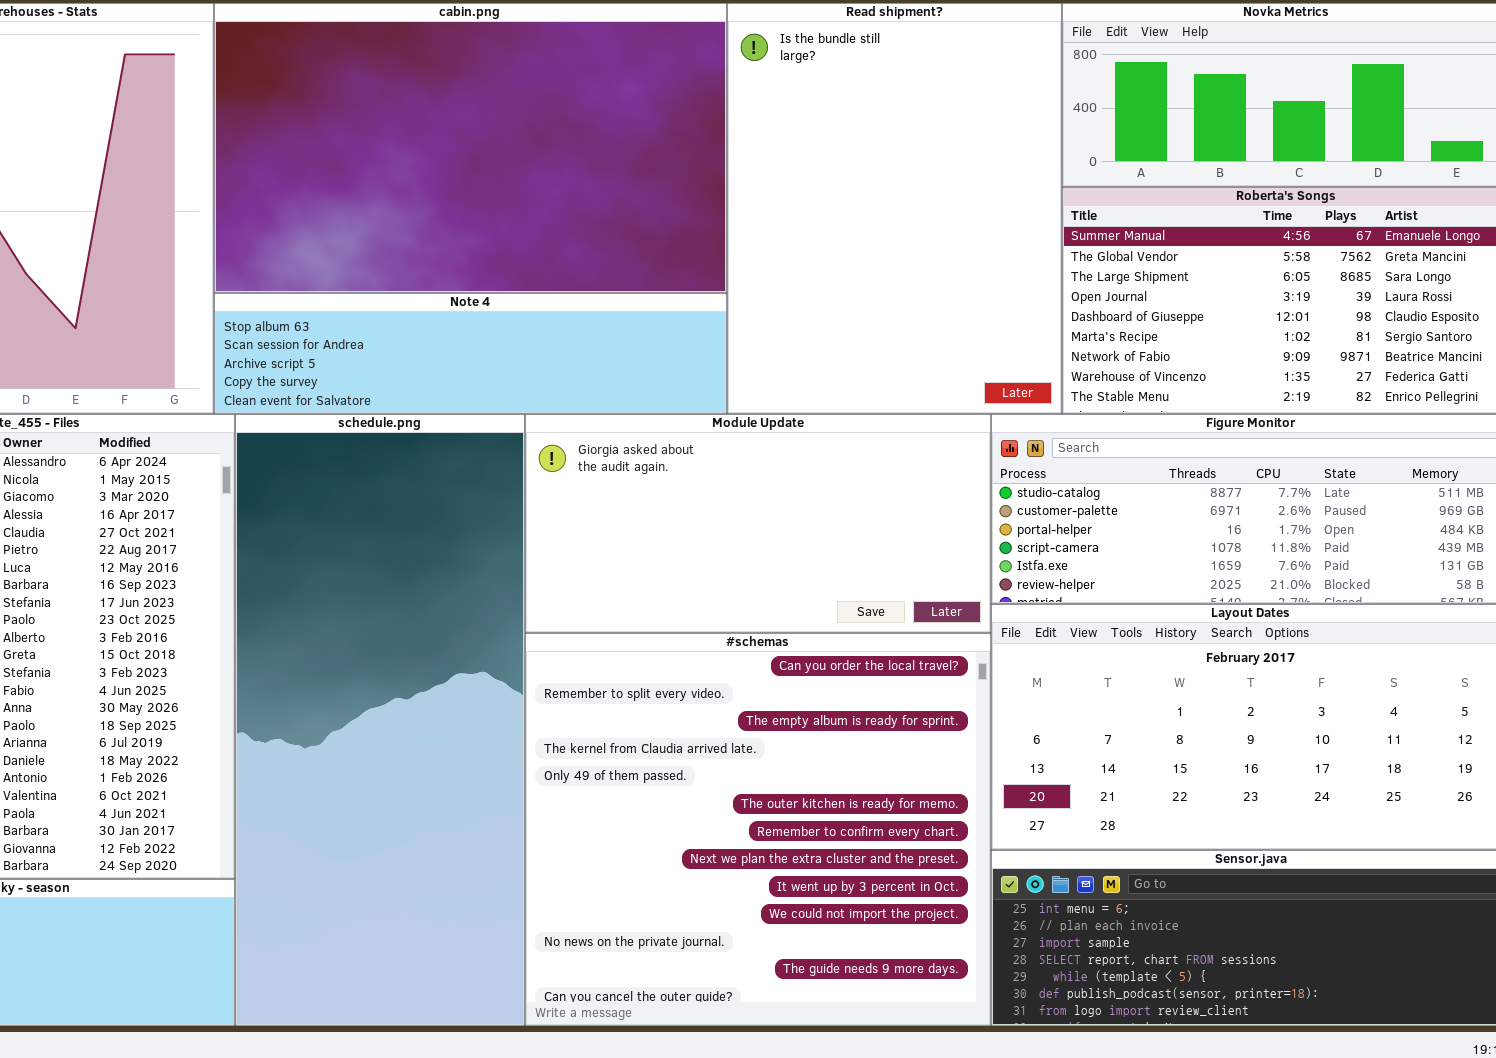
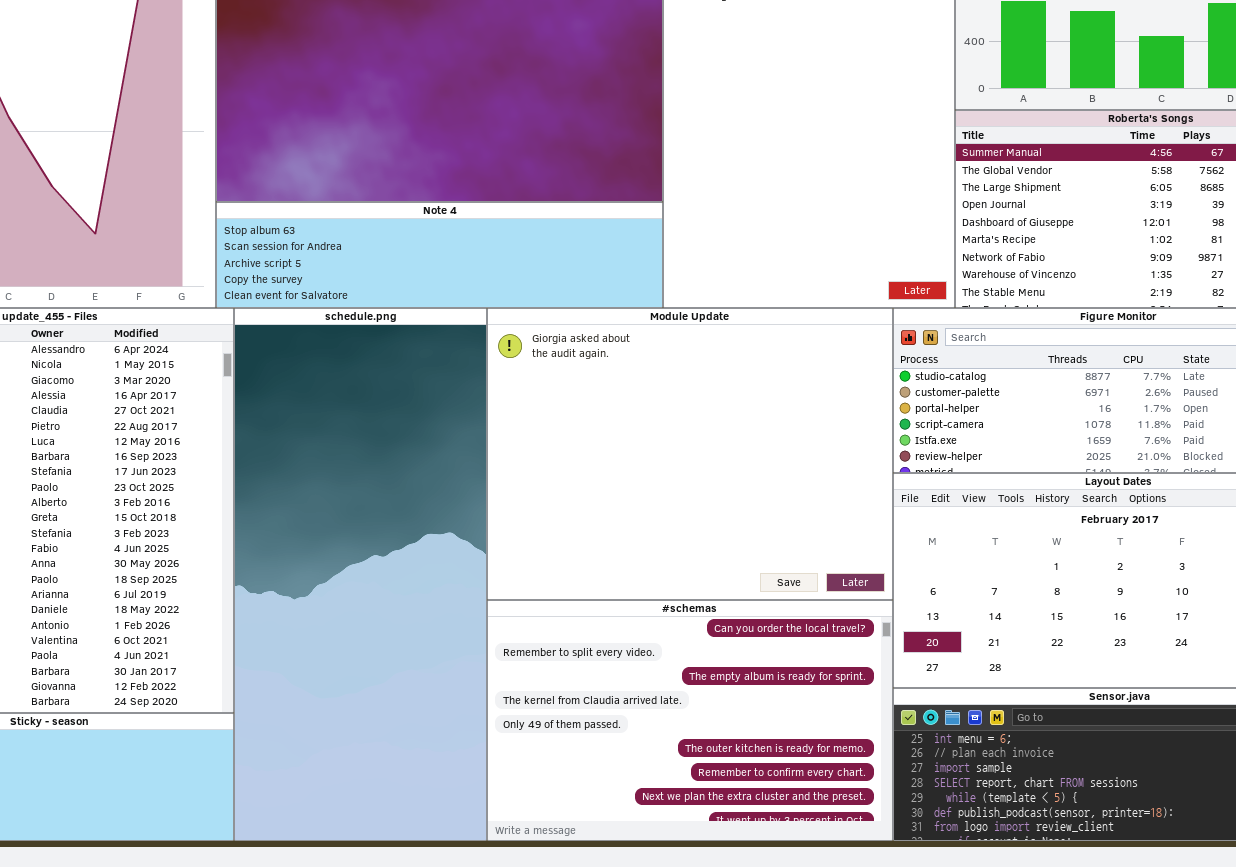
Module Update: [525,414,991,633] -> [487,308,893,600], resized
#schemas: [525,633,991,1026] -> [487,600,893,841], resized

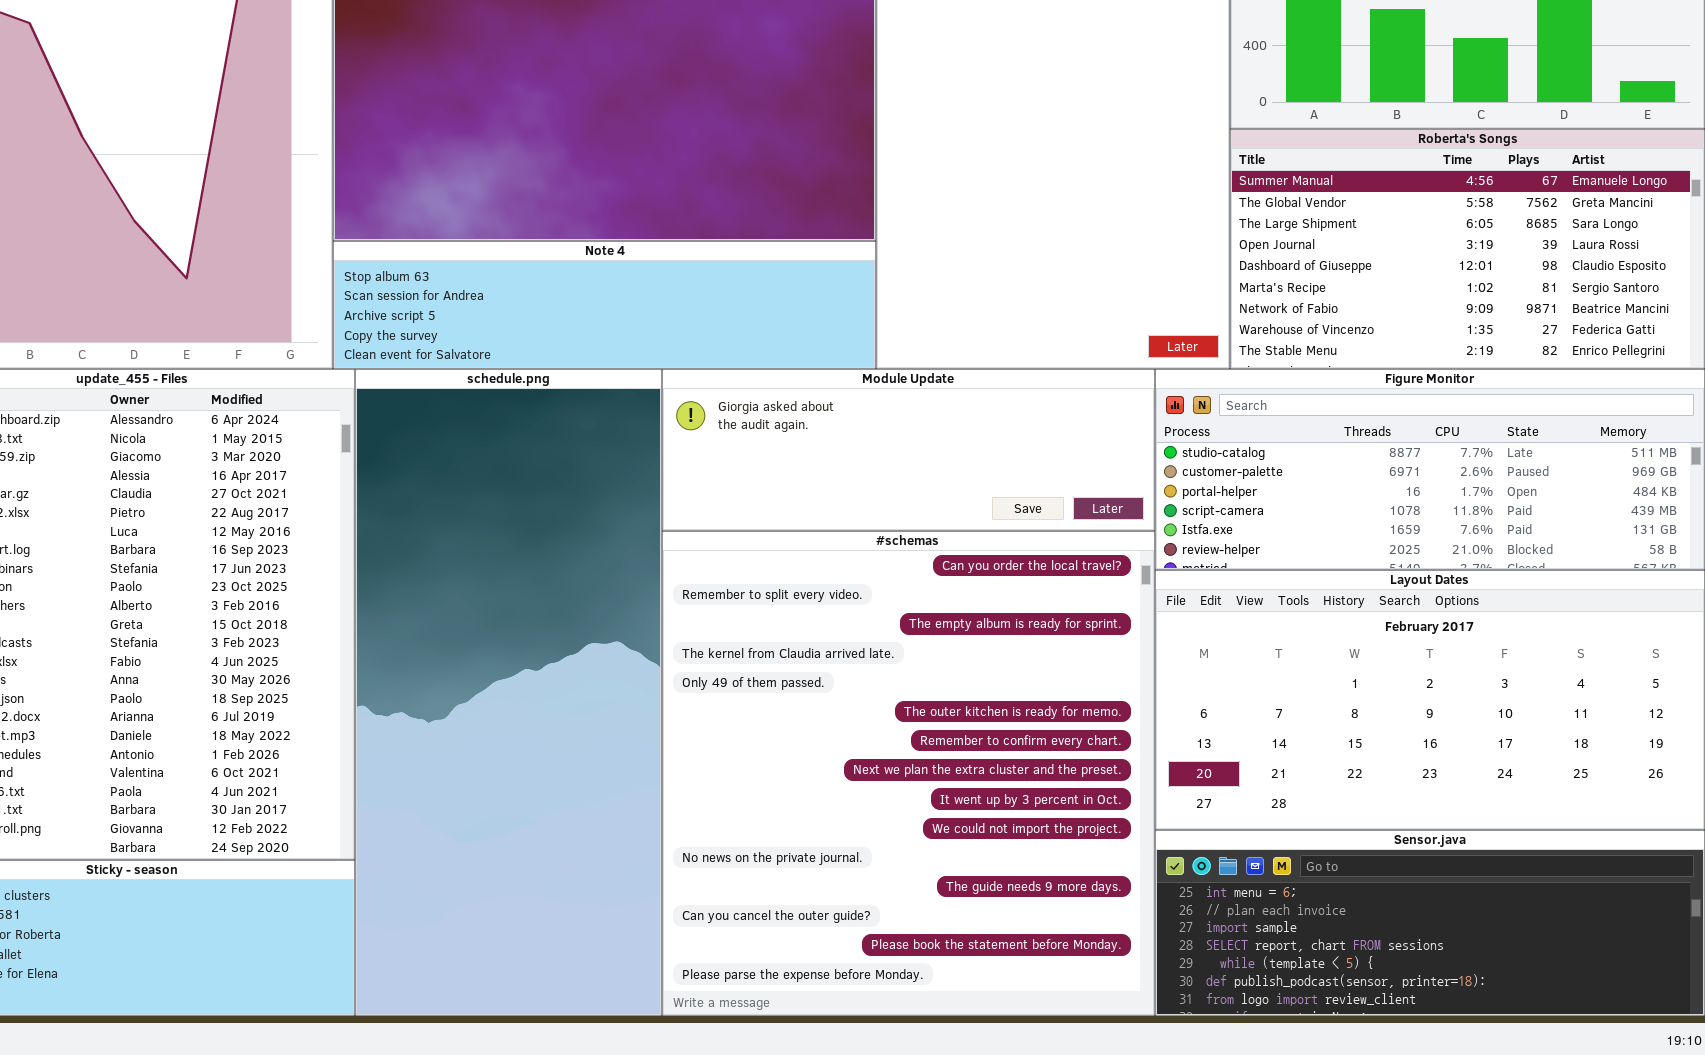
Module Update: [487,308,893,600] -> [662,369,1155,531], resized
#schemas: [487,600,893,841] -> [662,531,1155,1016], resized

